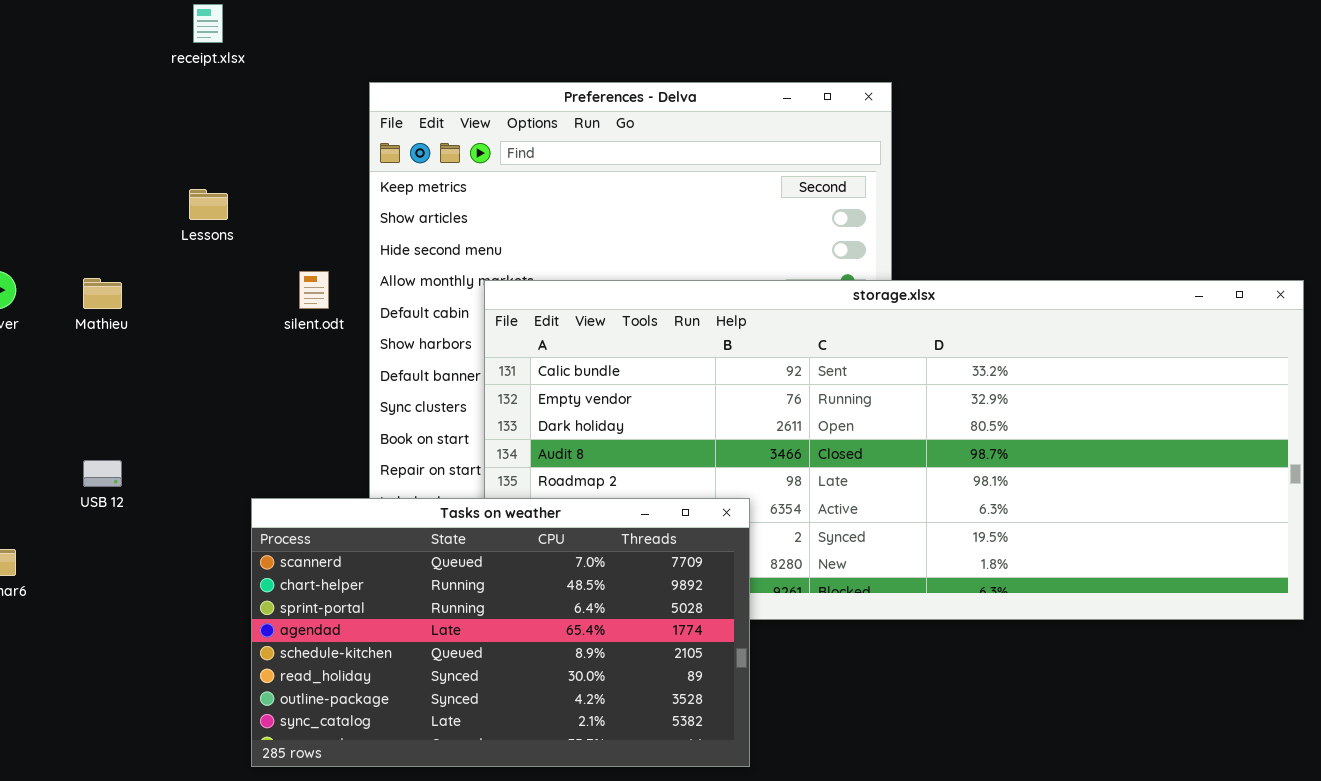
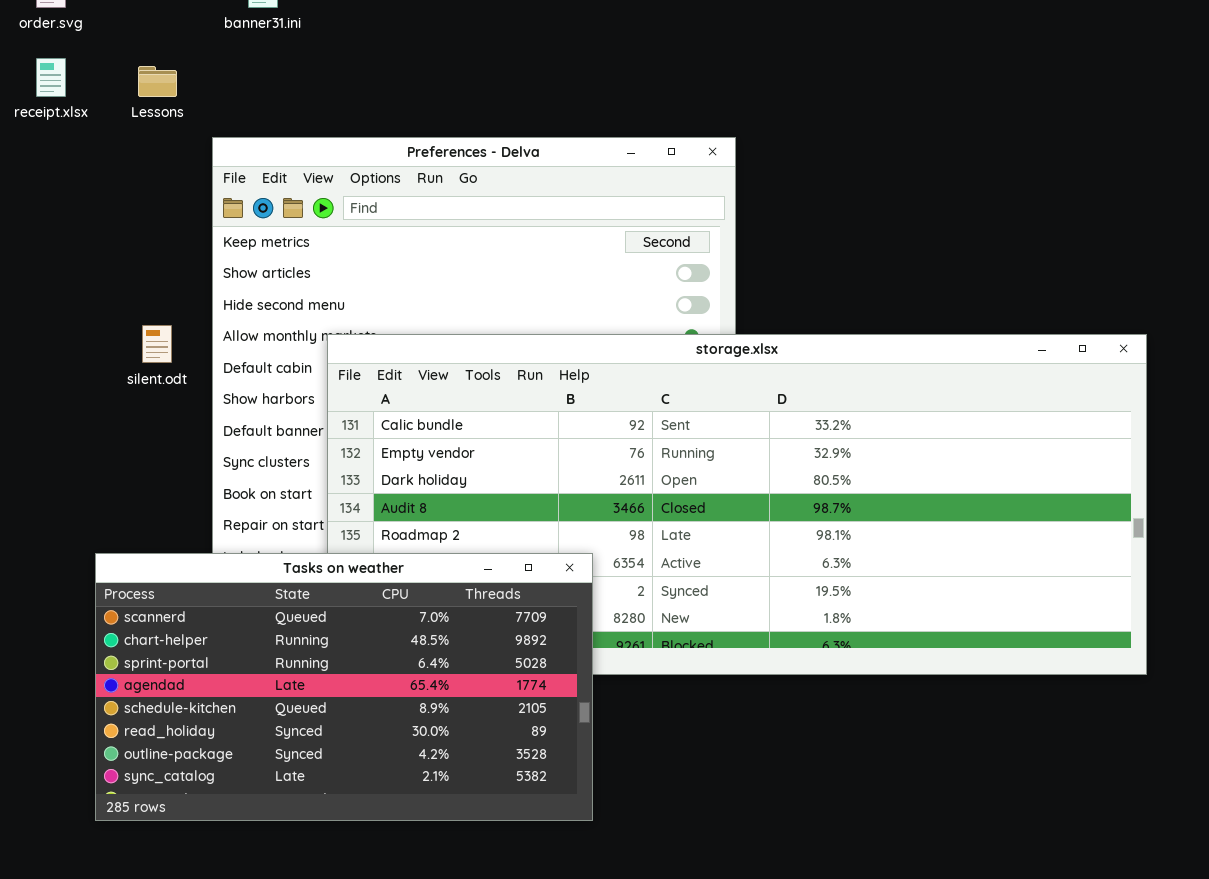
Lessons: [189,189,228,220] -> [138,66,177,97], moved

